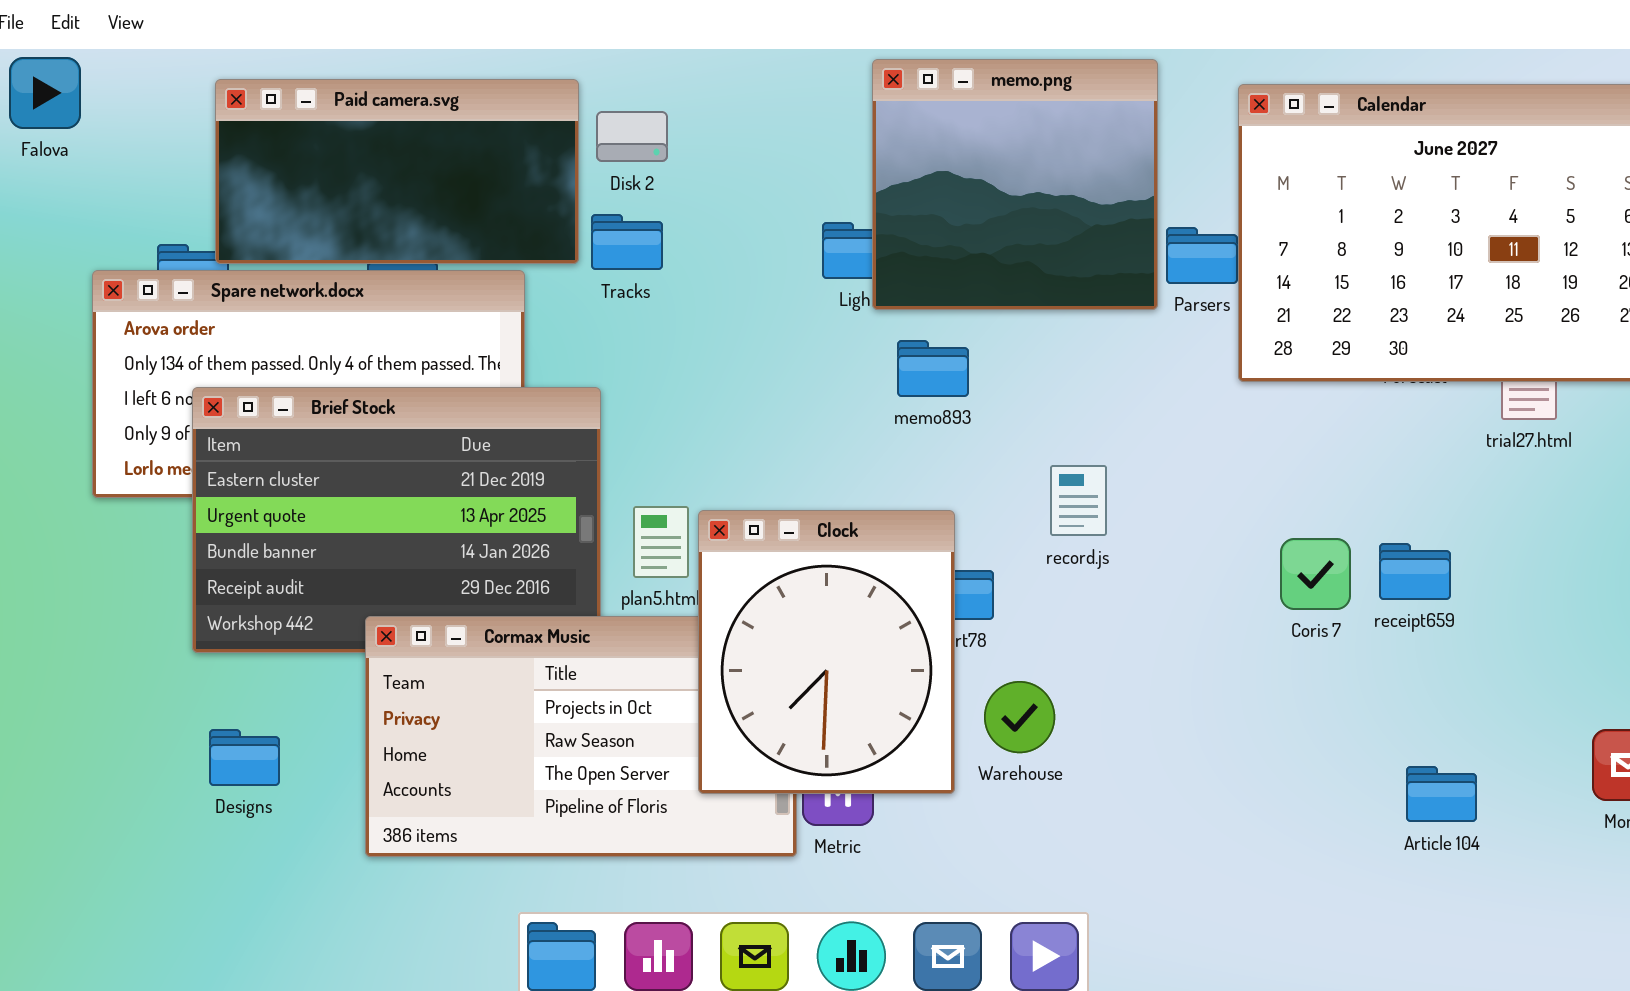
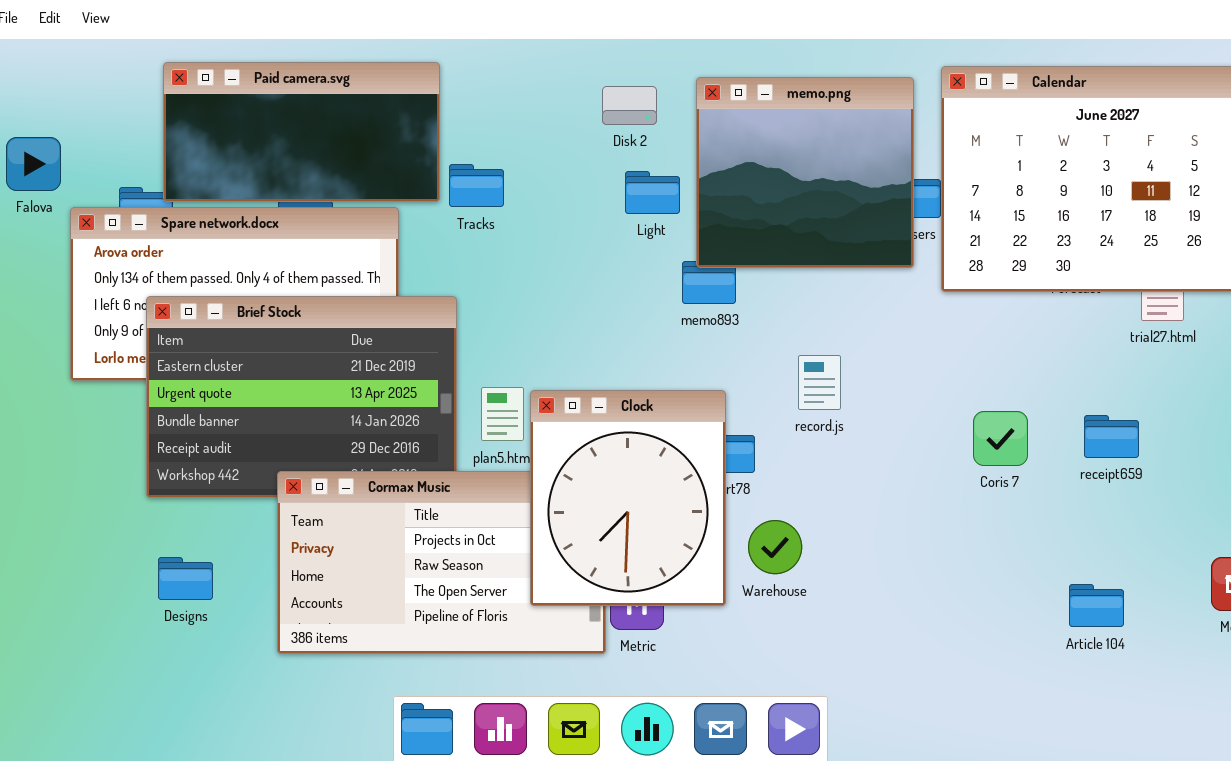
Falova: [9,57,81,129] -> [6,137,61,191], moved
memo.png: [872,59,1158,310] -> [696,77,914,268], moved
Disk 2: [596,111,668,162] -> [602,86,657,125], moved
receipt659: [1379,543,1451,600] -> [1084,415,1139,458], moved

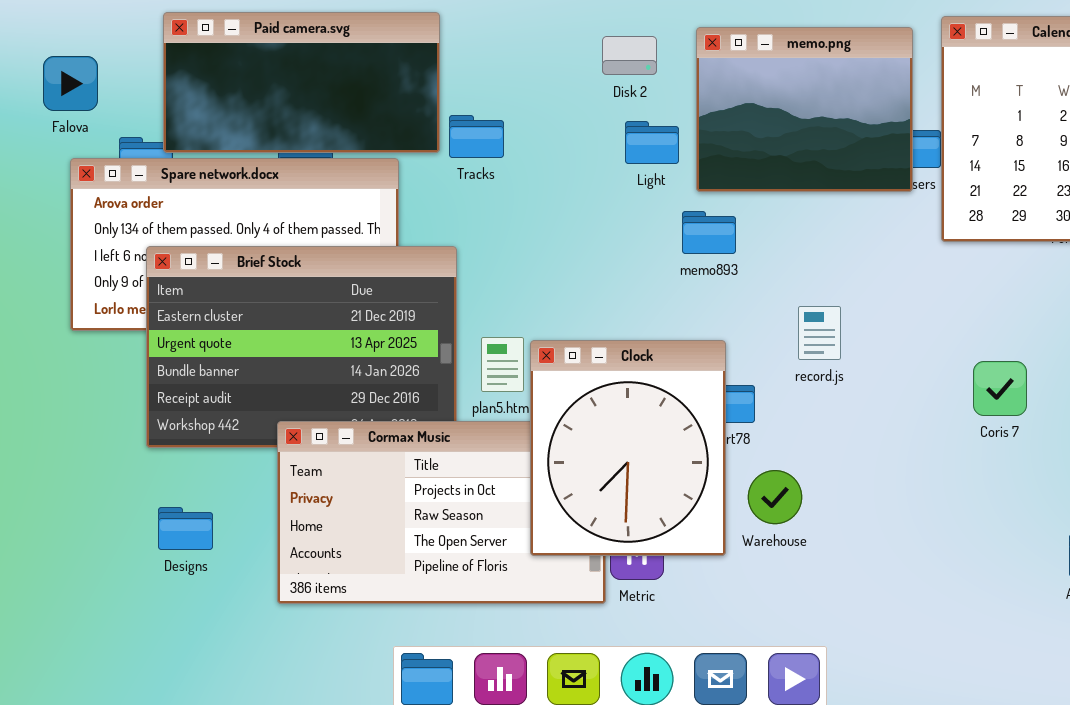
memo.png: [696,77,914,268] -> [696,27,913,192], resized
Falova: [6,137,61,191] -> [43,56,98,111], moved

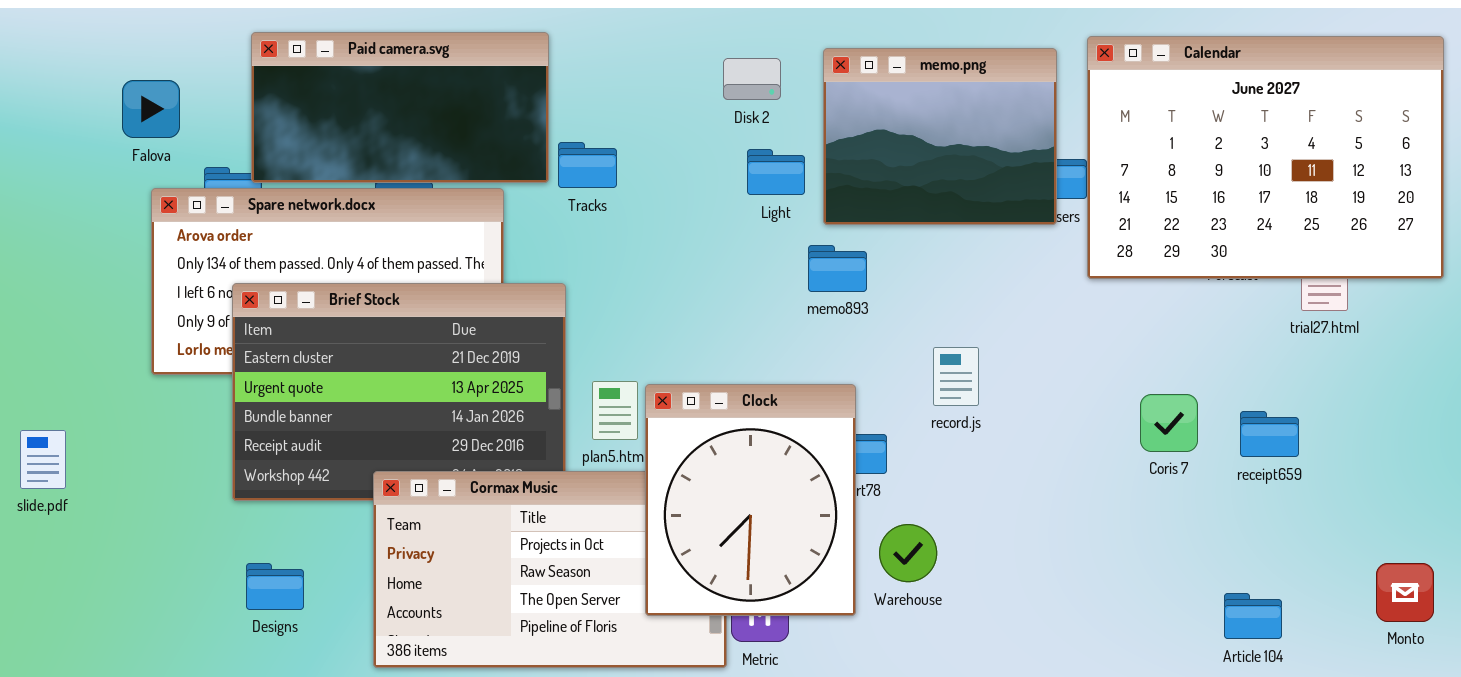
Coris 7: [973,361,1027,416] -> [1140,394,1198,452], moved

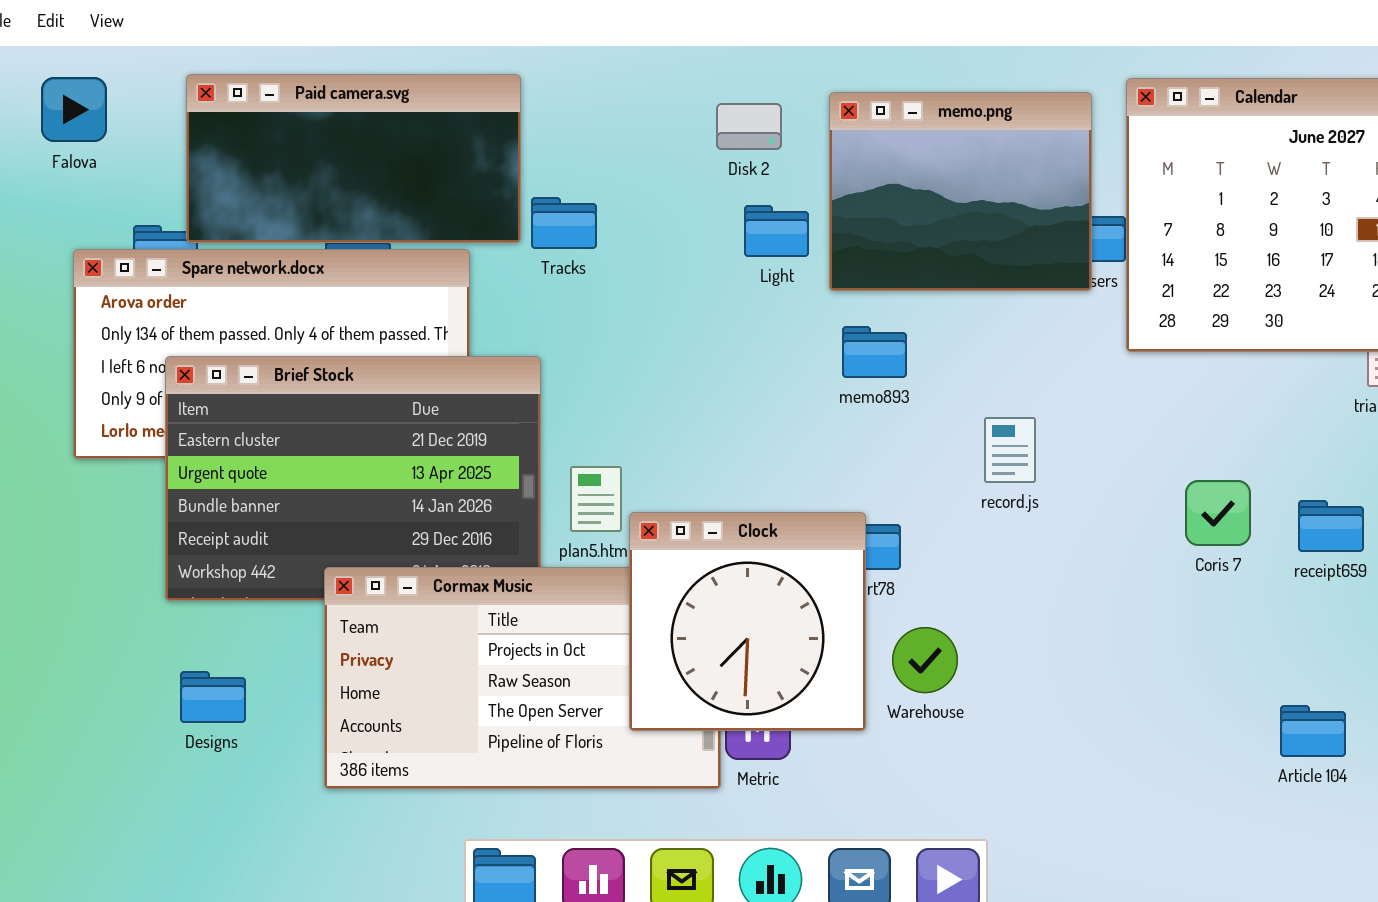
Falova: [122,80,180,138] -> [41,77,107,142], moved
memo893: [808,245,867,292] -> [842,326,907,378], moved
record.js: [933,347,979,406] -> [984,417,1036,483], moved
Clock: [645,384,856,616] -> [629,512,866,731], resized

